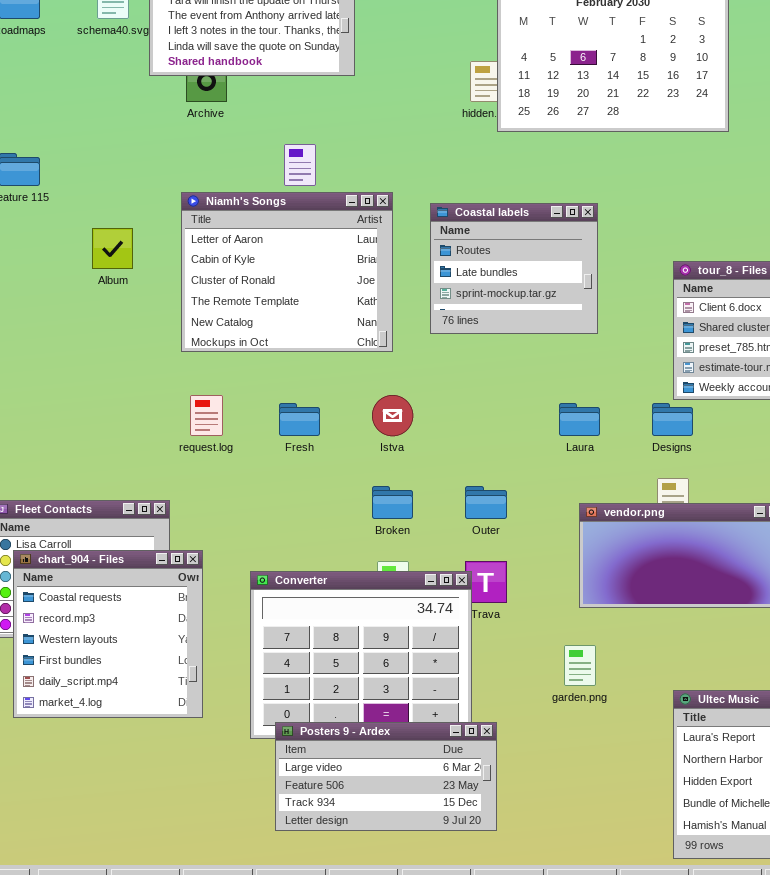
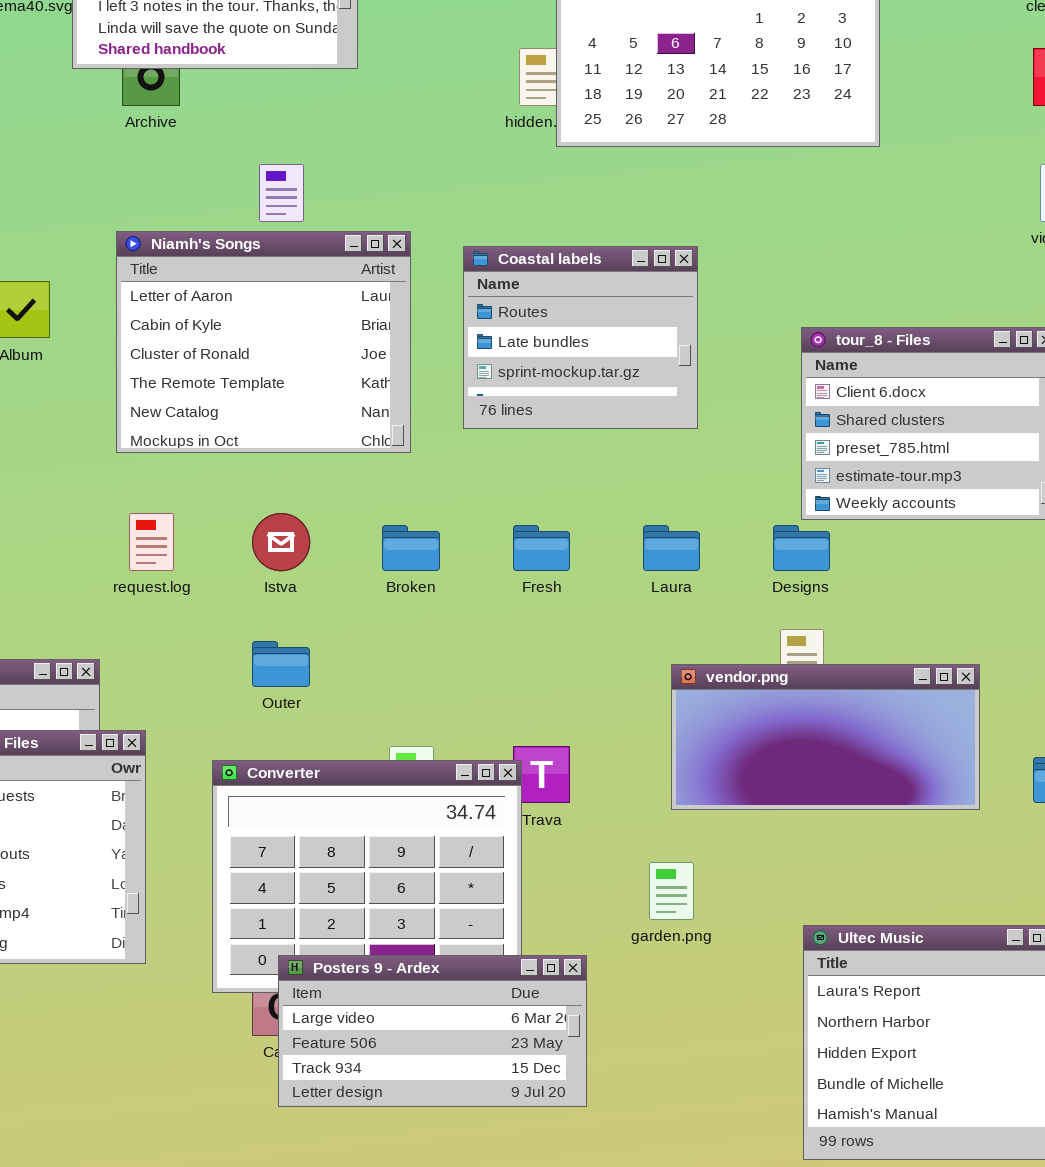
Istva: [372,395,413,436] -> [252,513,310,571], moved
Fresh: [279,403,320,436] -> [513,525,570,571], moved
Broken: [372,486,413,519] -> [382,525,440,571], moved
Outer: [465,486,507,519] -> [252,641,310,687], moved
Posters 9 - Ardex: [275,722,497,831] -> [278,955,587,1107], moved

